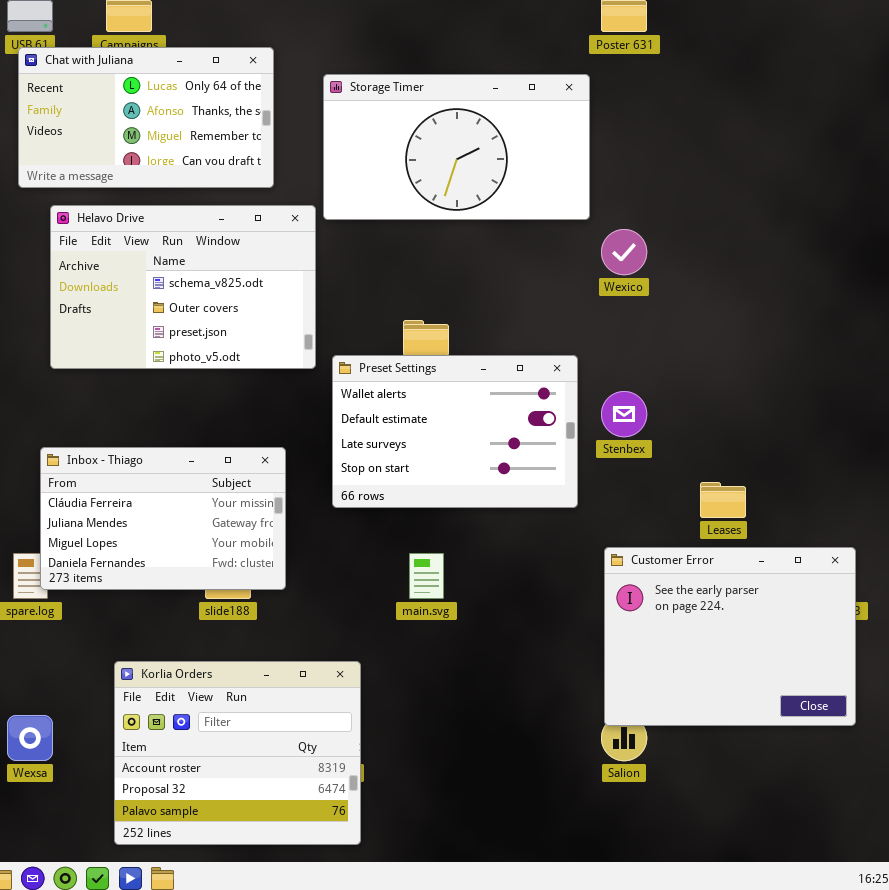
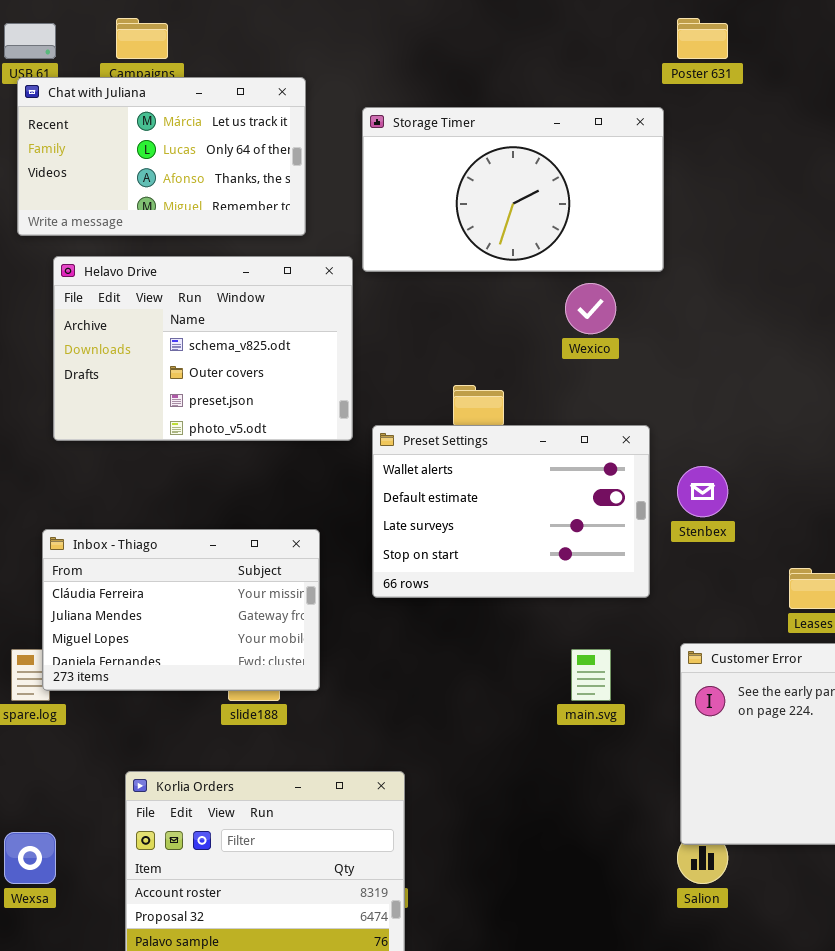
Chat with Juliana: [18,47,274,188] -> [17,77,306,236], scrolled up 1 row
Wexico: [601,229,647,275] -> [565,283,616,334], moved
main.svg: [409,553,444,599] -> [571,649,611,701], moved

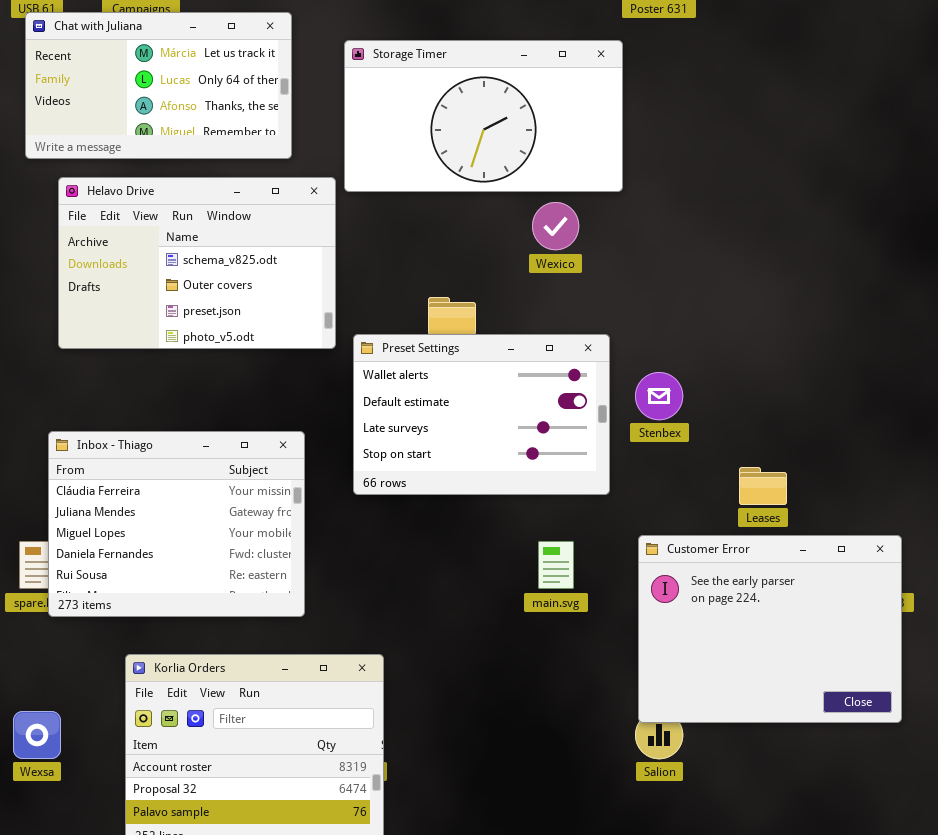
Inbox - Thiago: [42,529,320,691] -> [48,431,305,617], resized

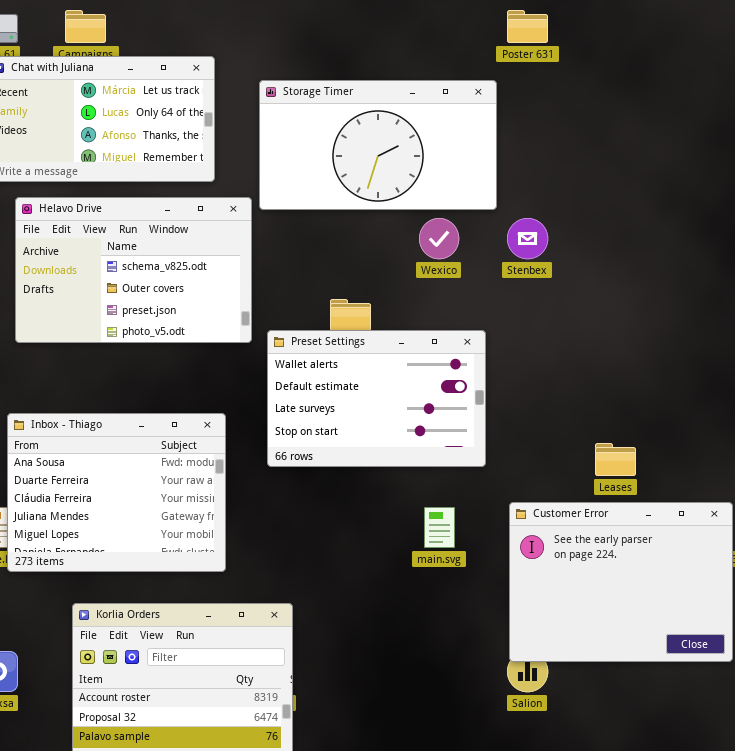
Stenbex: [635,372,683,420] -> [507,218,548,259], moved
Inbox - Thiago: [48,431,305,617] -> [7,413,226,572], scrolled up 2 rows

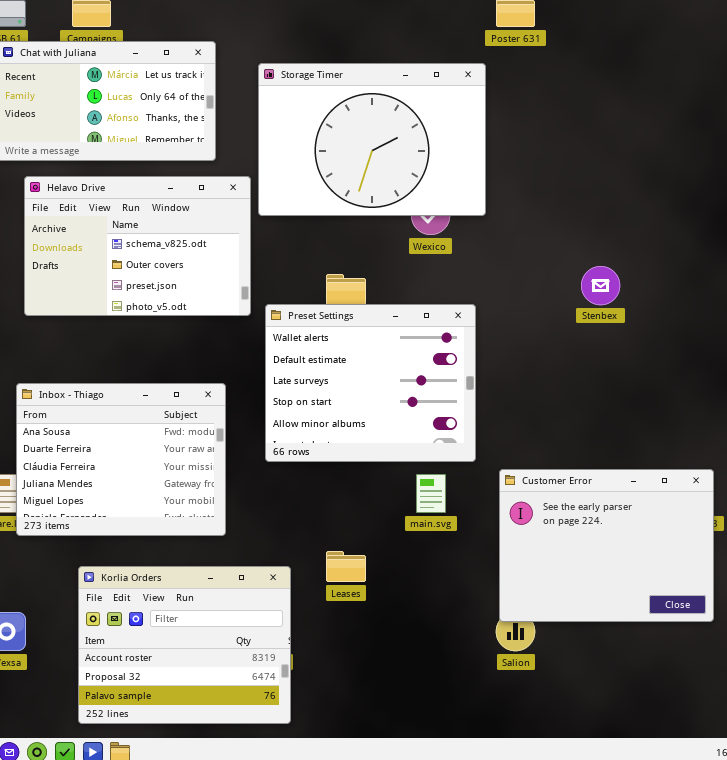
Storage Timer: [259,80,497,210] -> [258,63,486,216], resized
Stenbex: [507,218,548,259] -> [581,266,620,305], moved
Preset Settings: [267,330,486,467] -> [265,304,476,462], resized
Leases: [595,443,636,476] -> [326,551,366,582], moved

